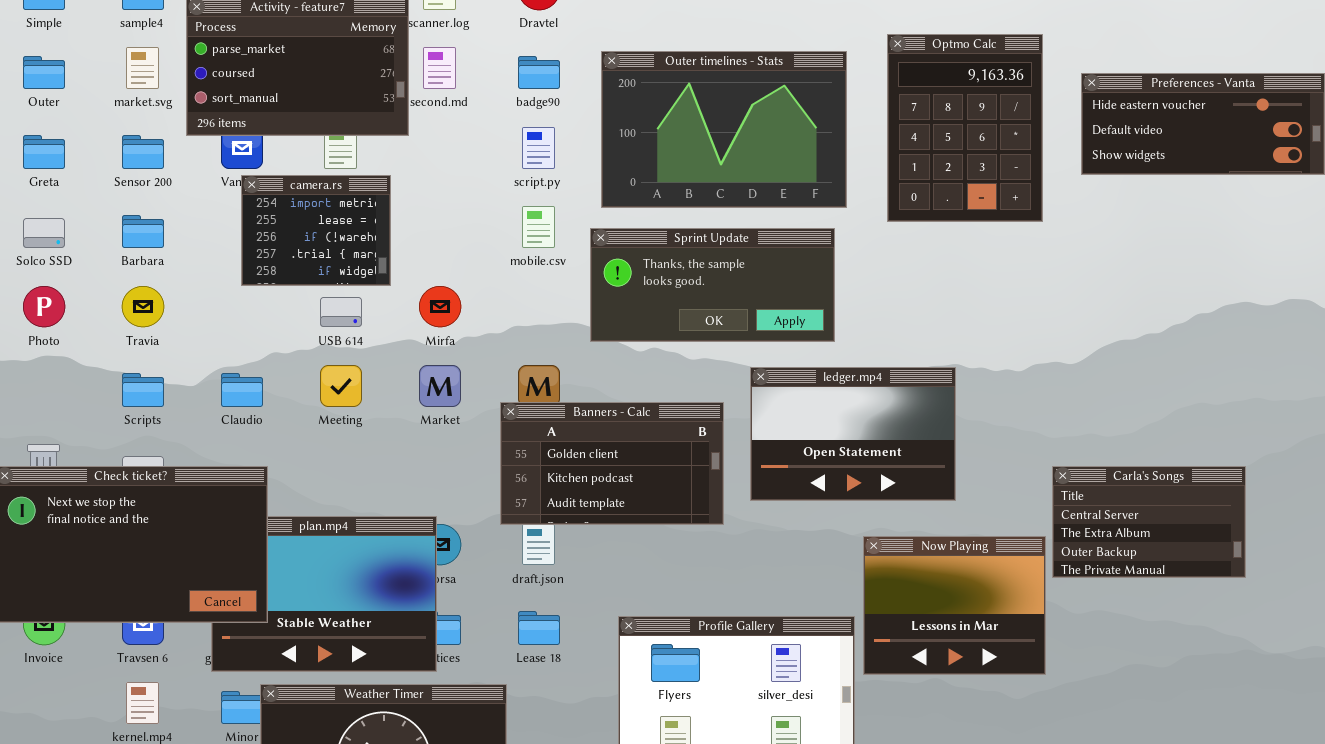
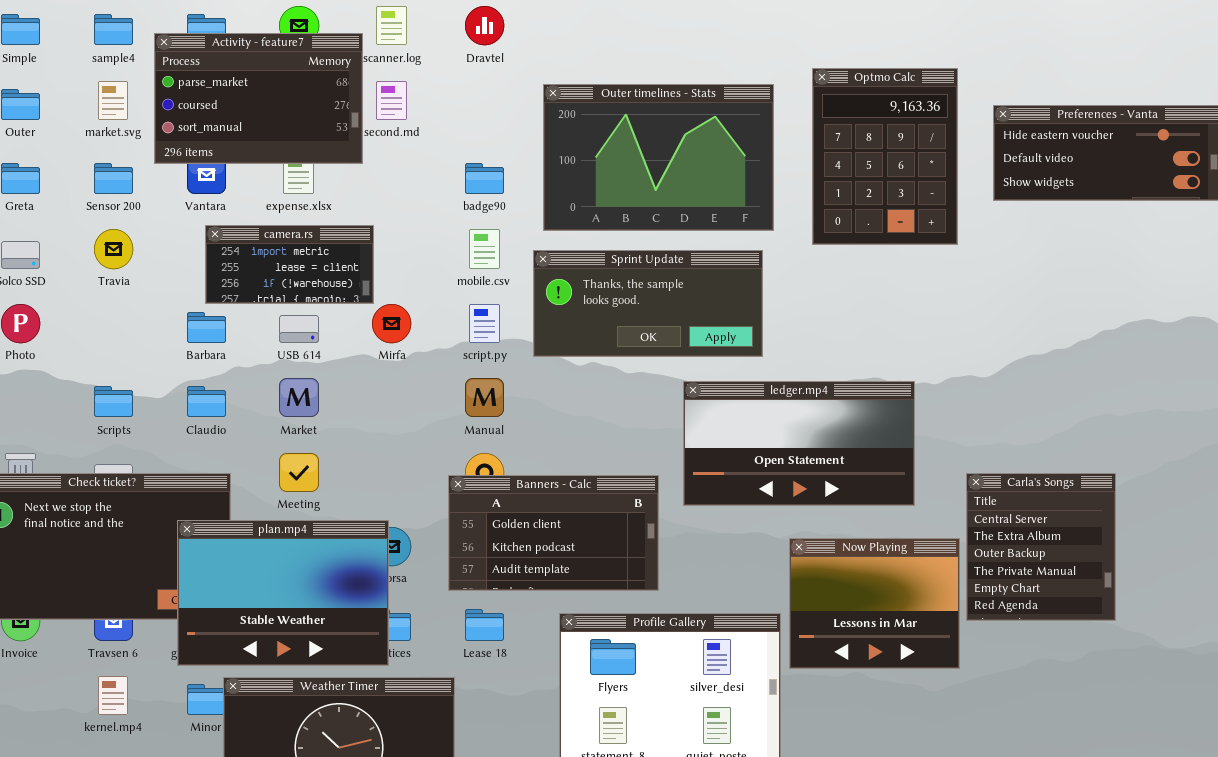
badge90: [518,56,560,89] -> [465,163,504,194], moved
script.py: [522,127,555,169] -> [469,304,500,343], moved
camera.rs: [241,175,391,286] -> [205,225,374,304], resized
Barbara: [122,215,164,248] -> [187,312,226,343], moved
Travia: [122,286,164,327] -> [94,229,133,269], moved
Meeting: [320,365,362,407] -> [279,453,319,492], moved
Market: [419,365,461,407] -> [279,378,319,417], moved
ledger.mp4: [750,367,956,501] -> [683,381,915,506], resized
Banners - Calc: [500,402,724,525] -> [448,475,659,591], moved
Carla's Songs: [1052,466,1246,578] -> [966,473,1116,621], resized
plan.mp4: [211,516,437,672] -> [177,520,389,666], raised

